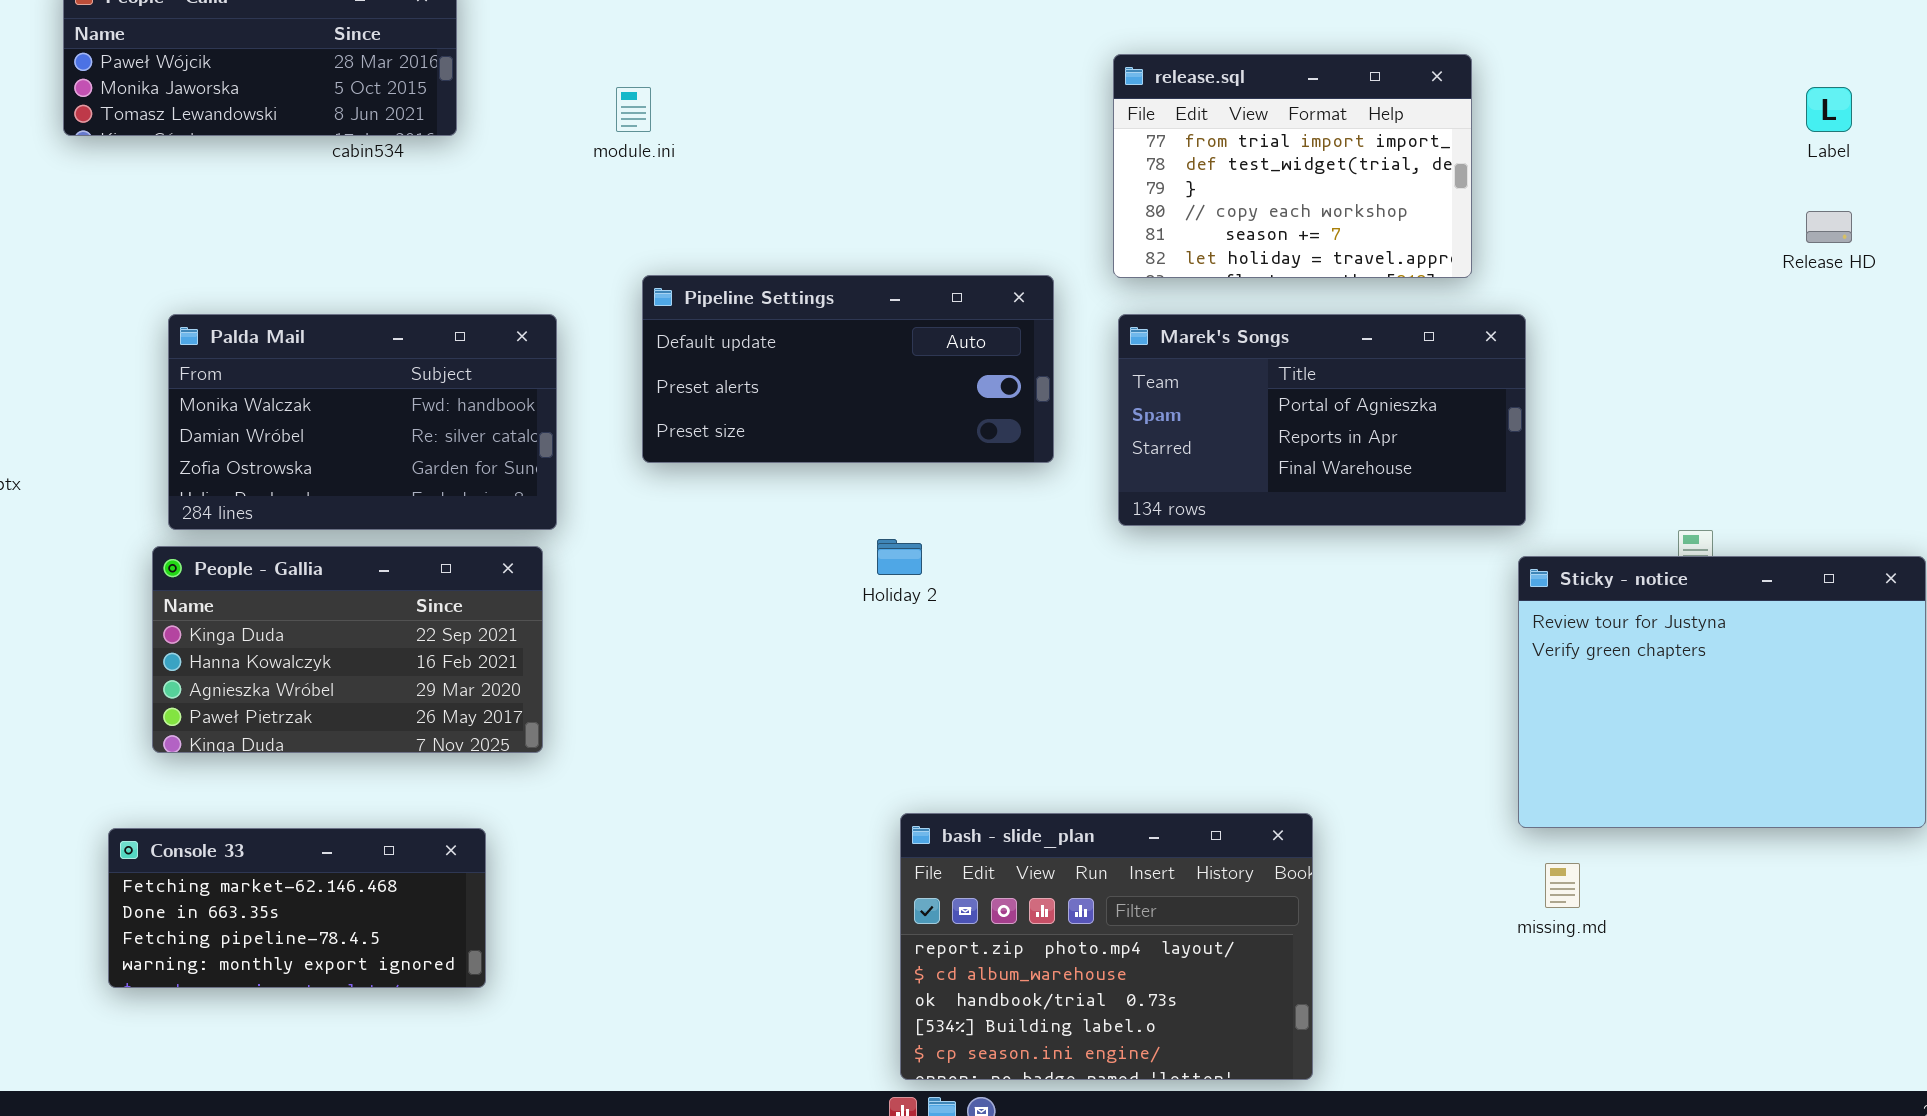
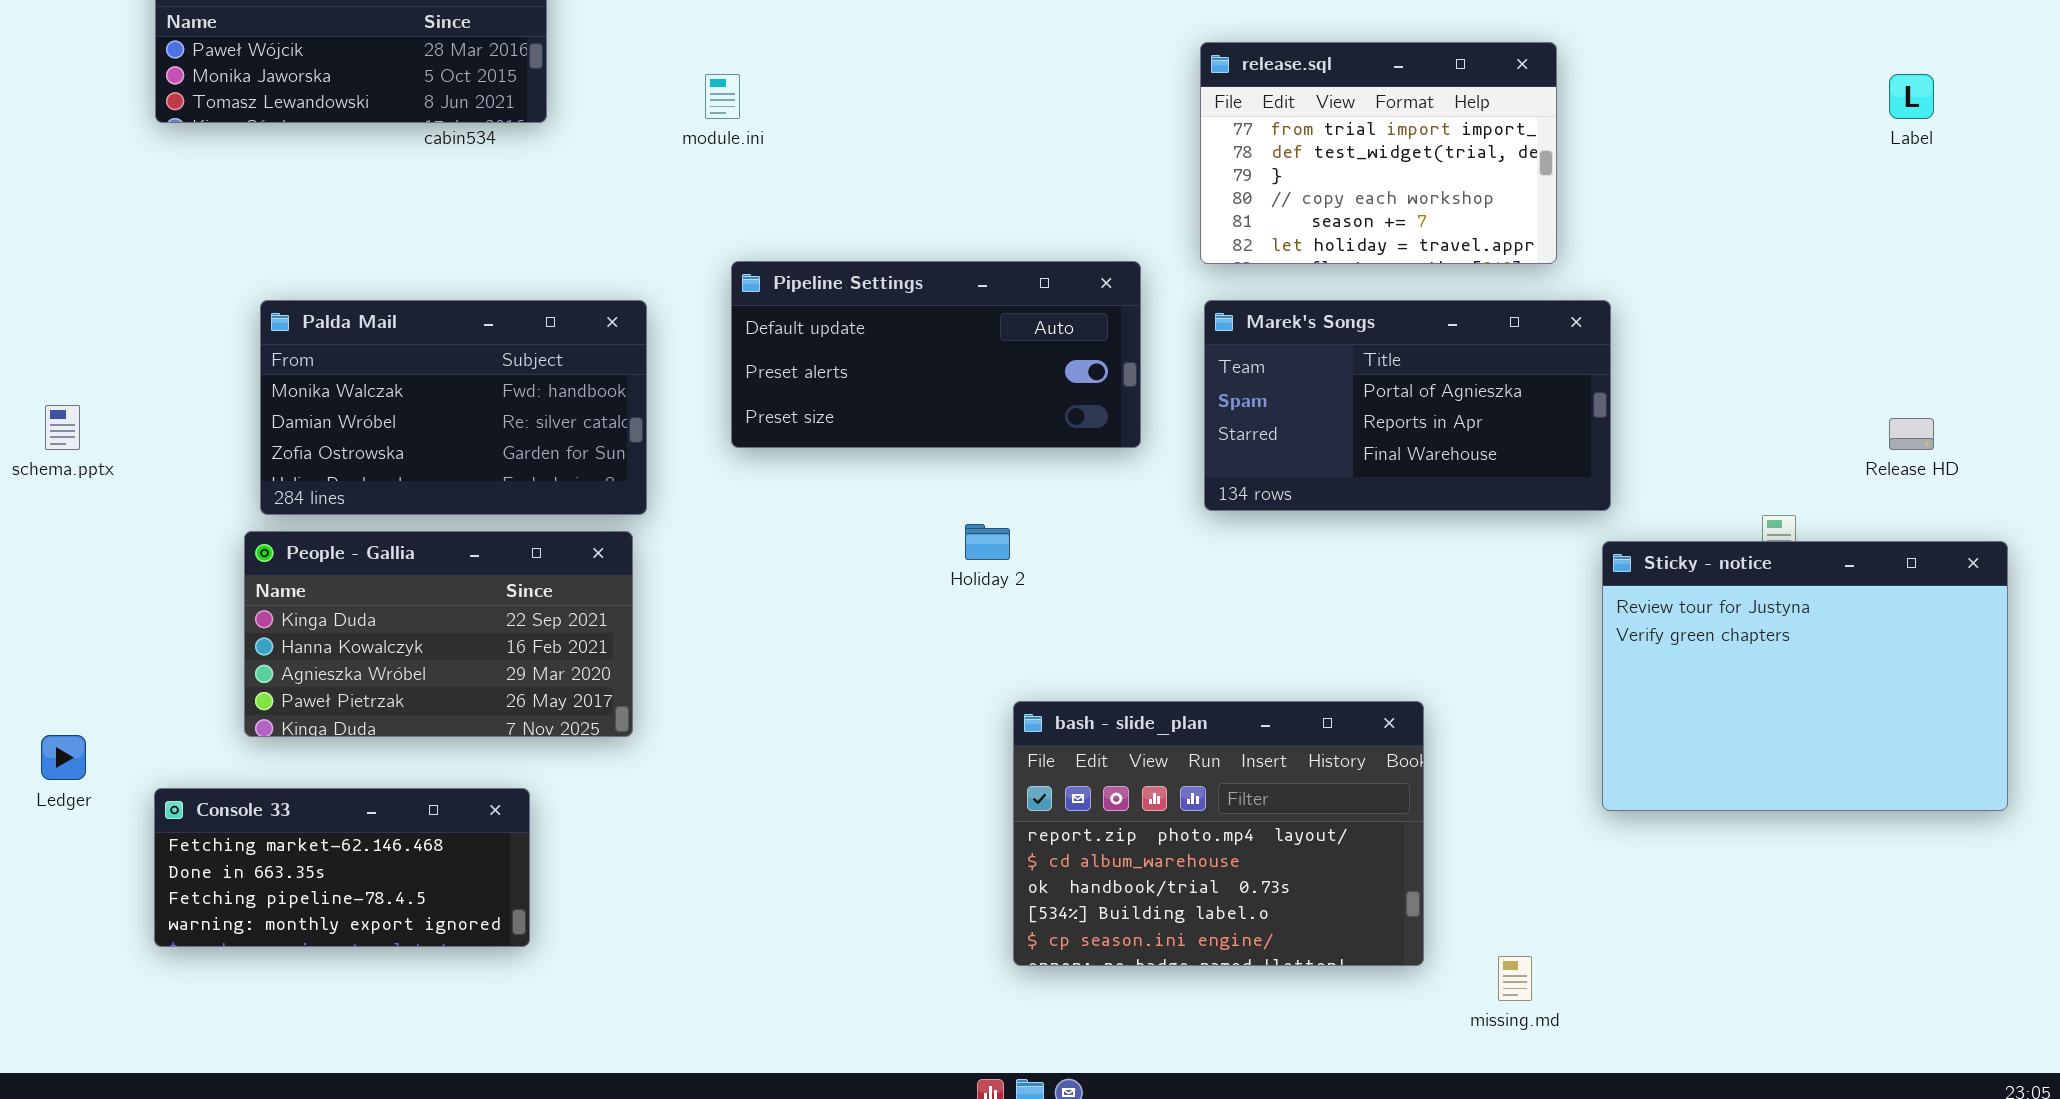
Release HD: [1806,211,1852,243] -> [1889,418,1934,450], moved
bash - slide_plan: [900,813,1313,1080] -> [1013,701,1424,966], moved
Console 33: [108,828,486,988] -> [154,788,530,947], moved
missing.md: [1545,863,1580,908] -> [1498,956,1532,1001], moved

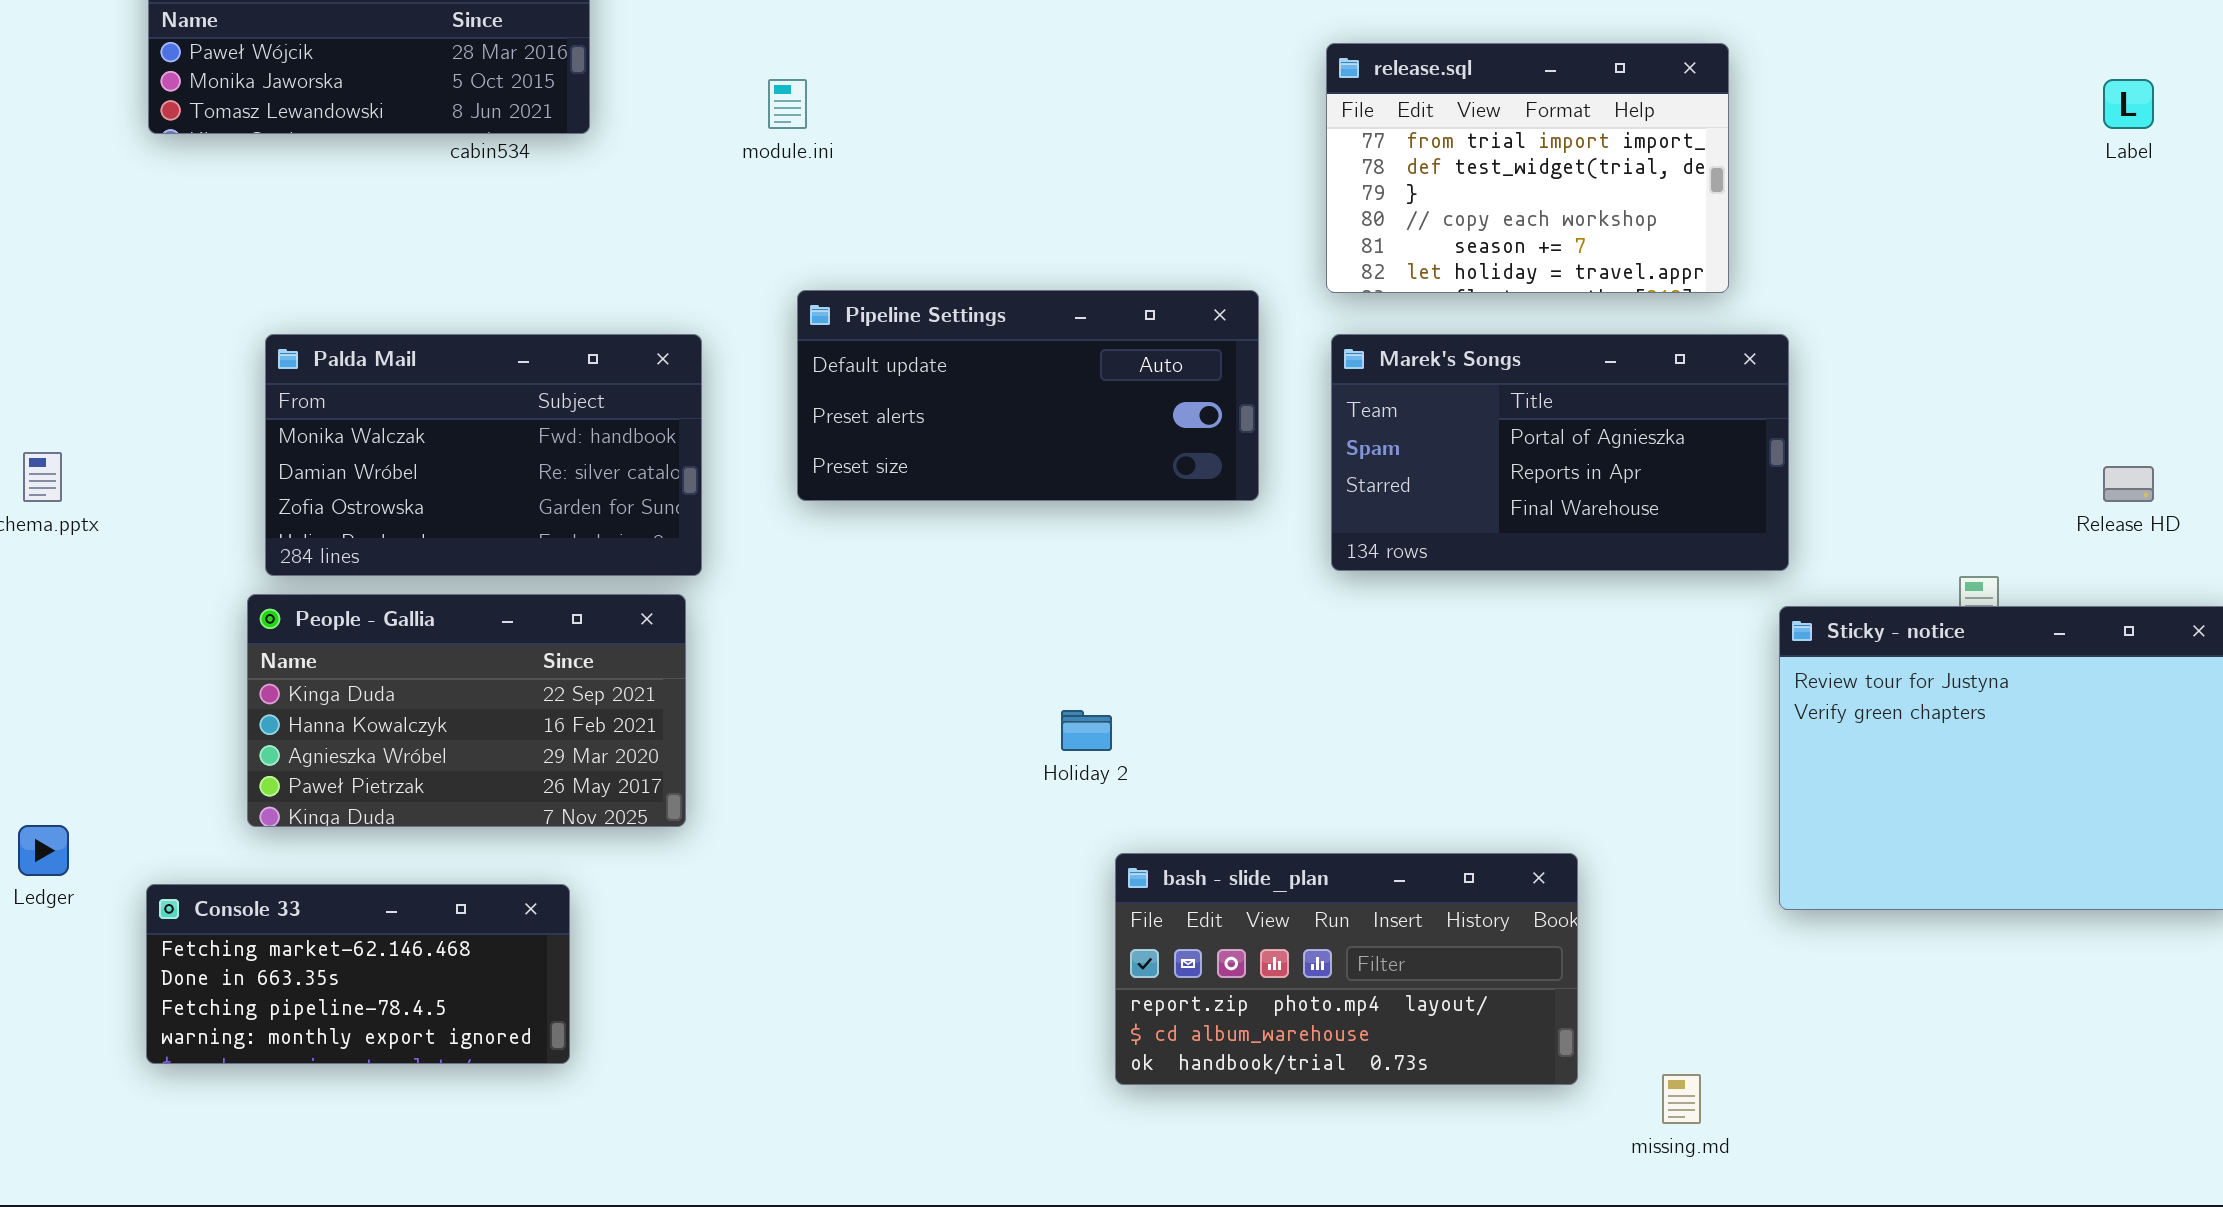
Holiday 2: [965,524,1010,560] -> [1061,710,1112,751], moved
bash - slide_plan: [1013,701,1424,966] -> [1115,853,1578,1085], resized

